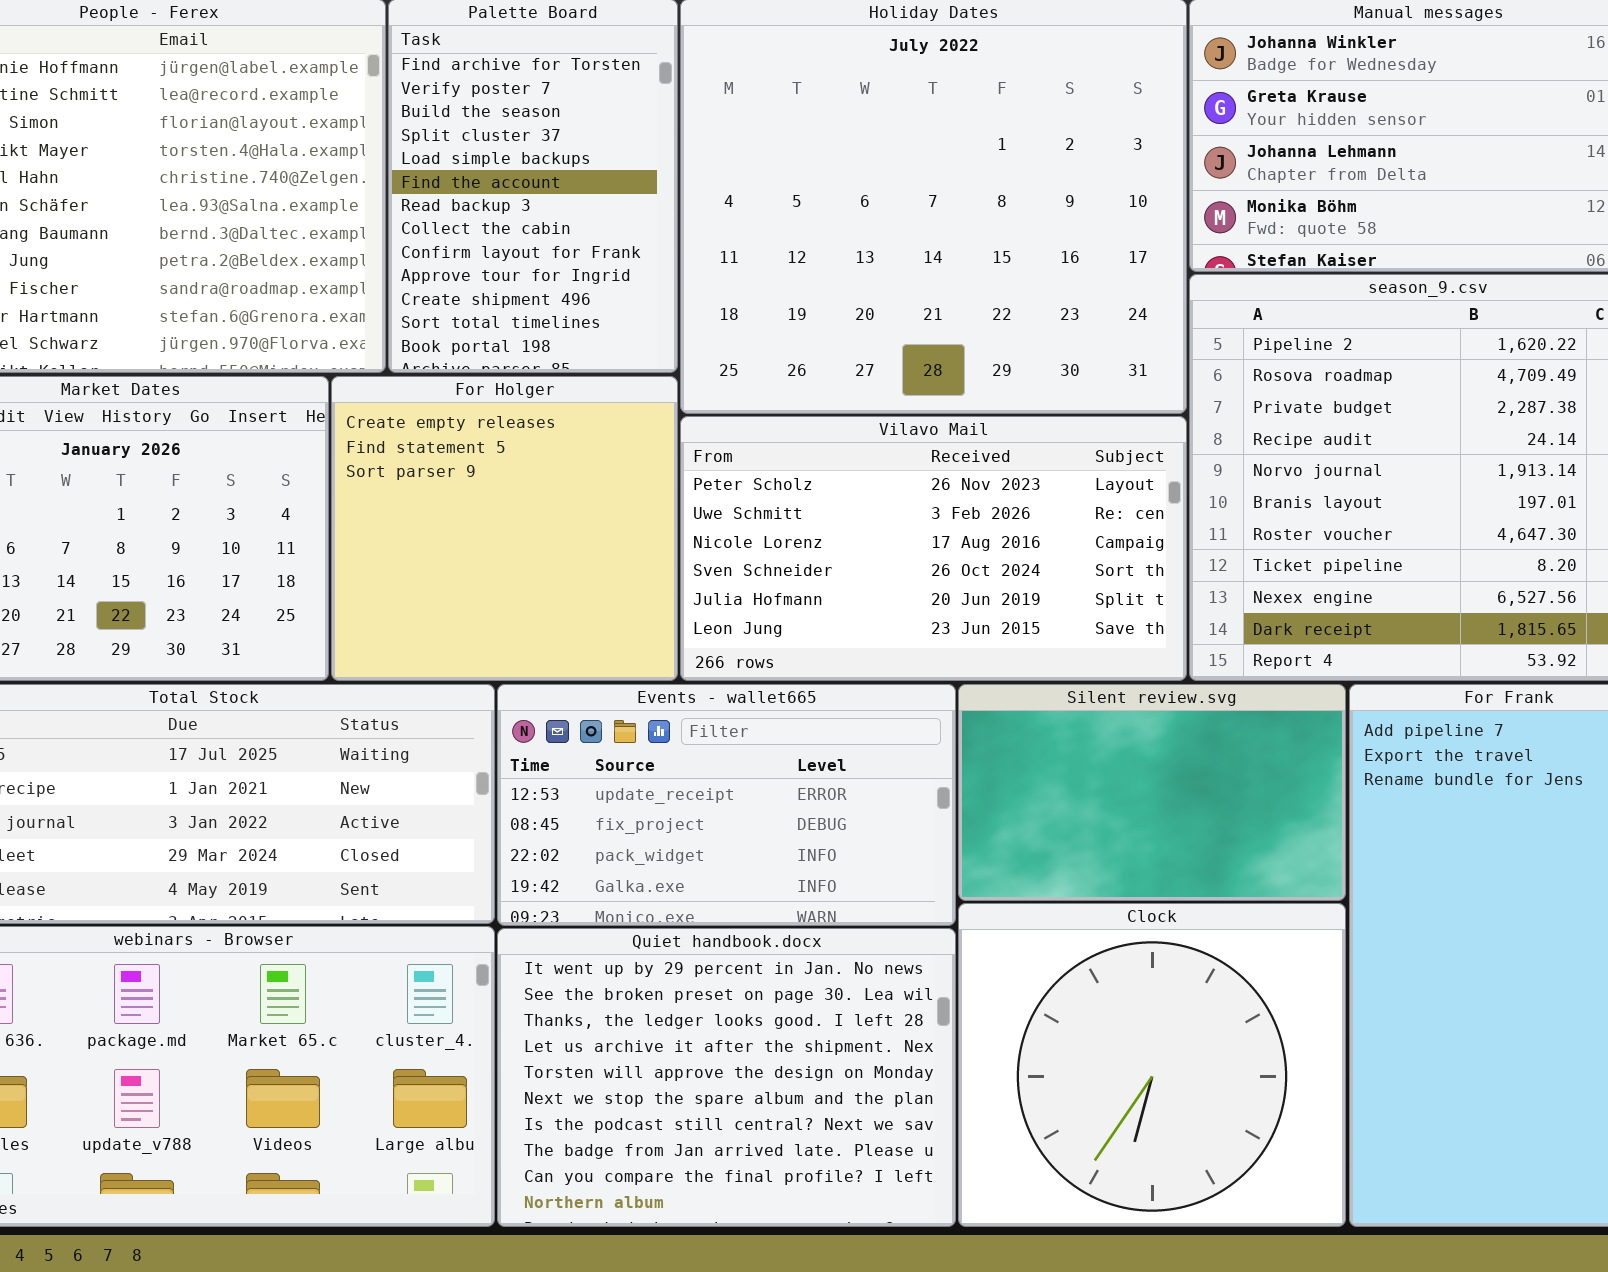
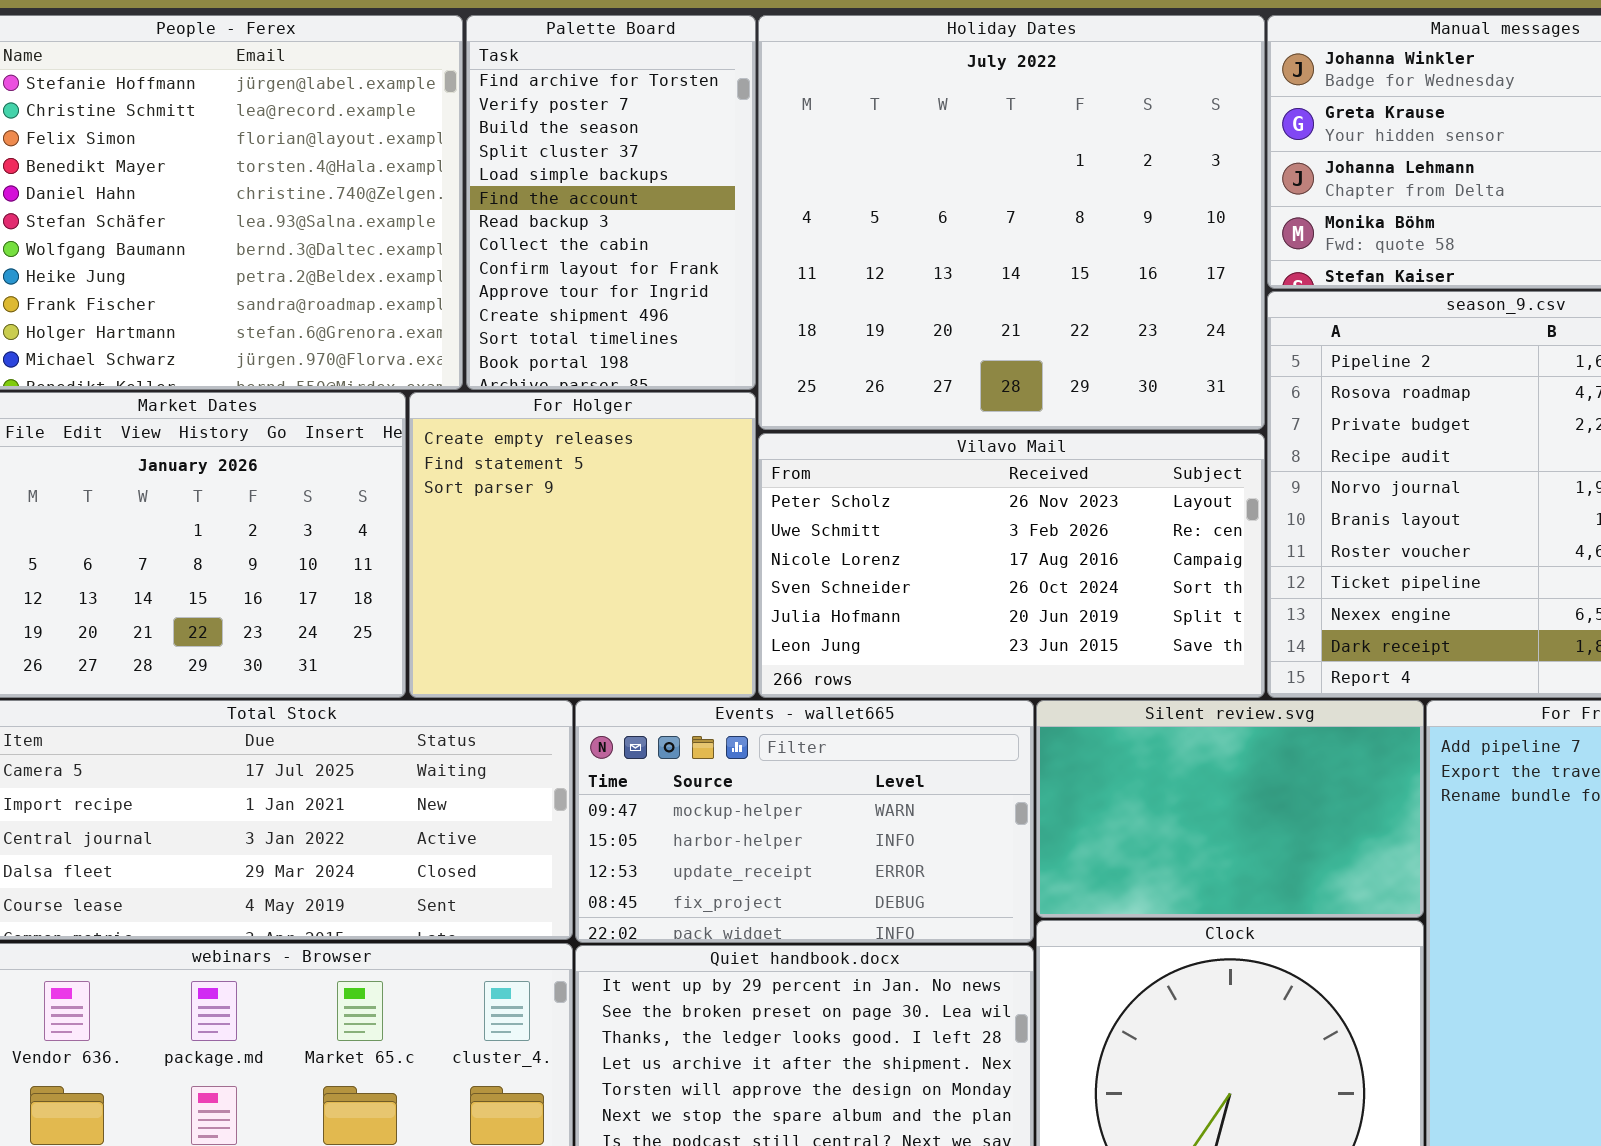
Events - wallet665: [497,684,956,926] -> [575,700,1034,943], scrolled up 2 rows

